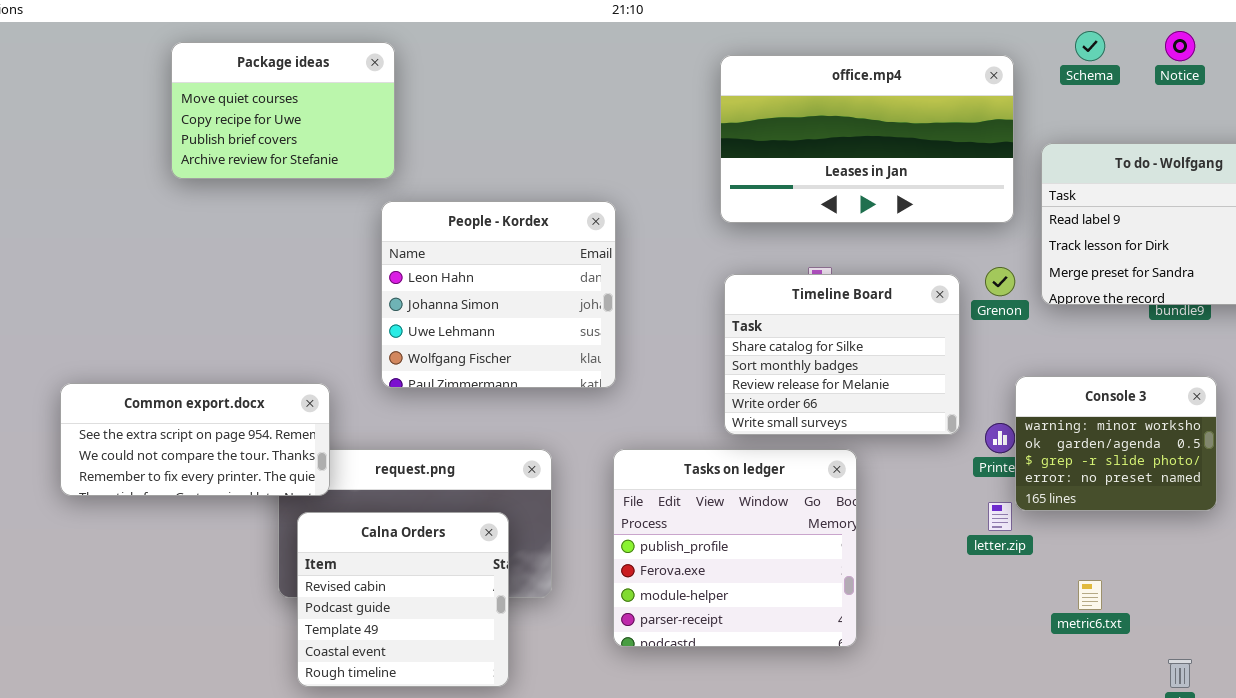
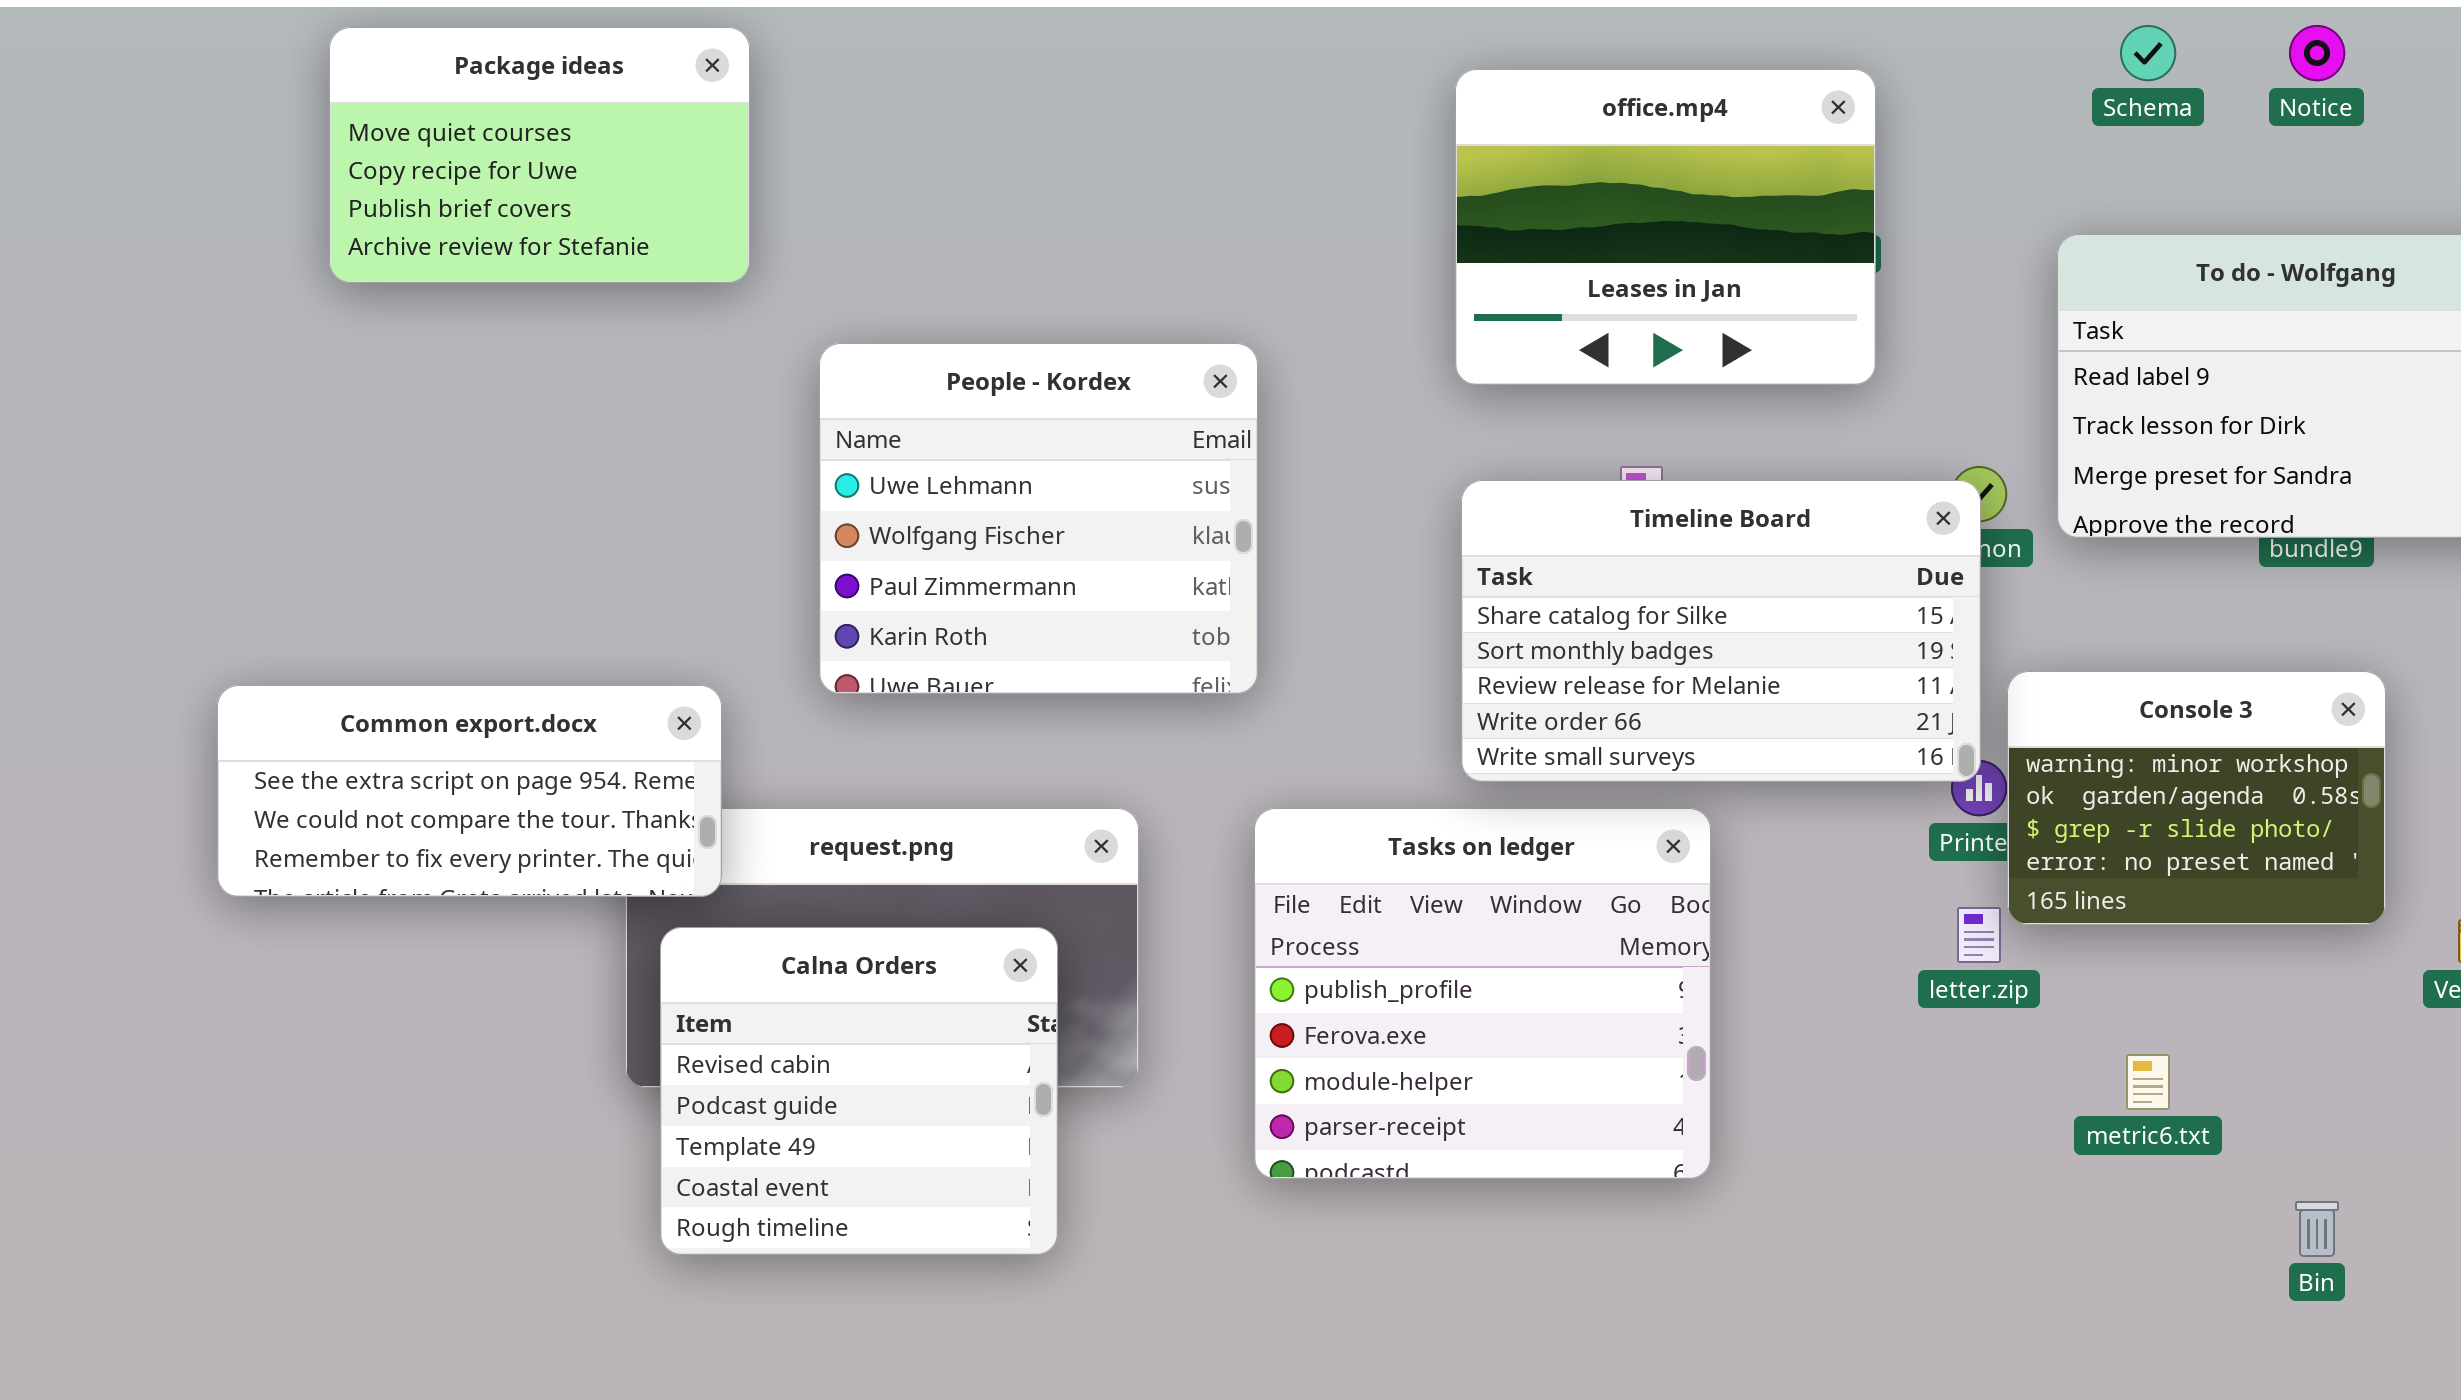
Package ideas: [171,42,395,179] -> [329,27,750,283], moved
office.mp4: [720,55,1014,223] -> [1455,69,1876,385], resized
People - Kordex: [381,201,616,388] -> [819,343,1258,694], scrolled down 2 rows
Timeline Board: [724,274,960,435] -> [1461,480,1981,782], resized

